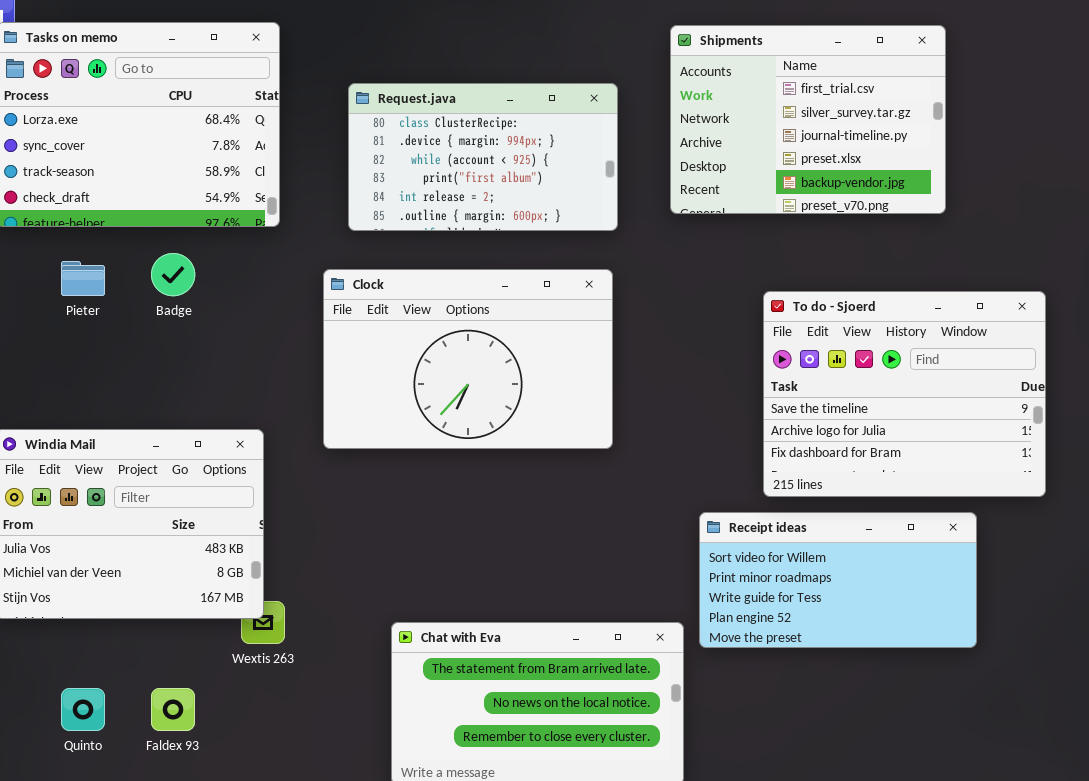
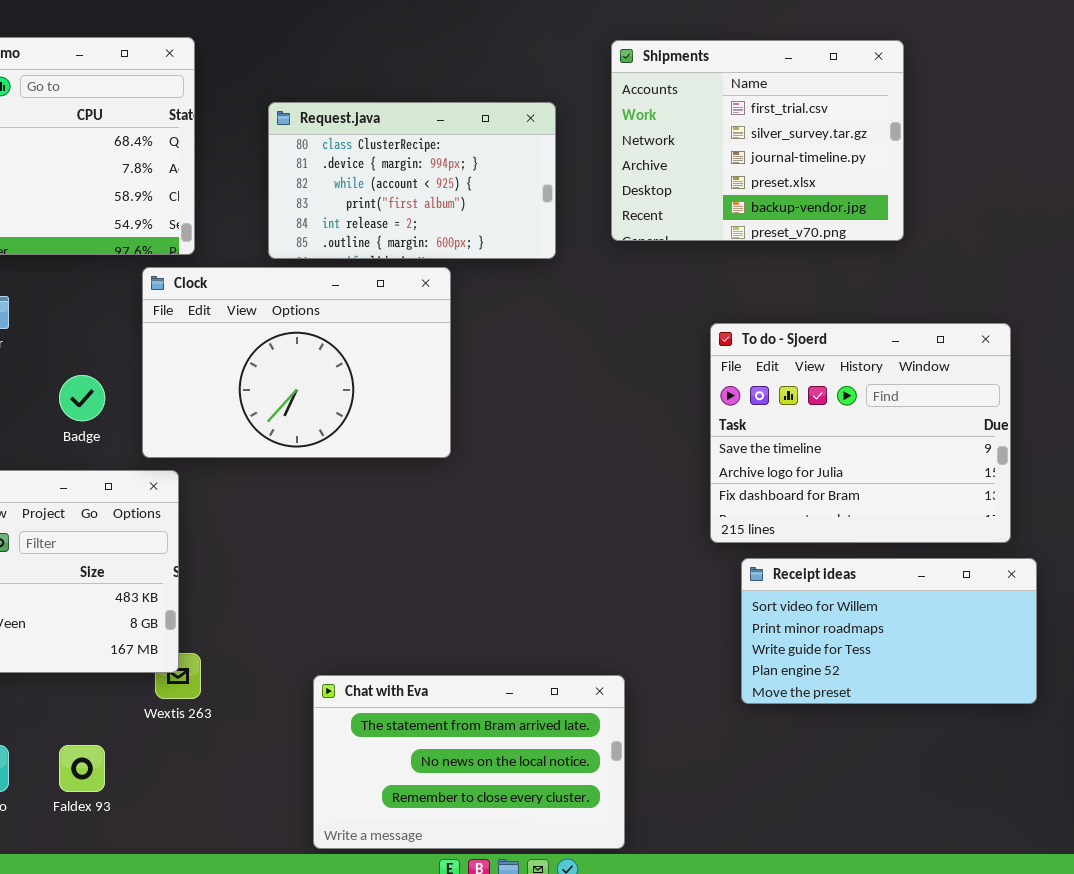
Badge: [151,253,195,296] -> [59,375,105,421], moved
Clock: [323,269,613,449] -> [142,267,451,458], moved
Receipt ideas: [699,512,977,648] -> [741,558,1037,704], moved

